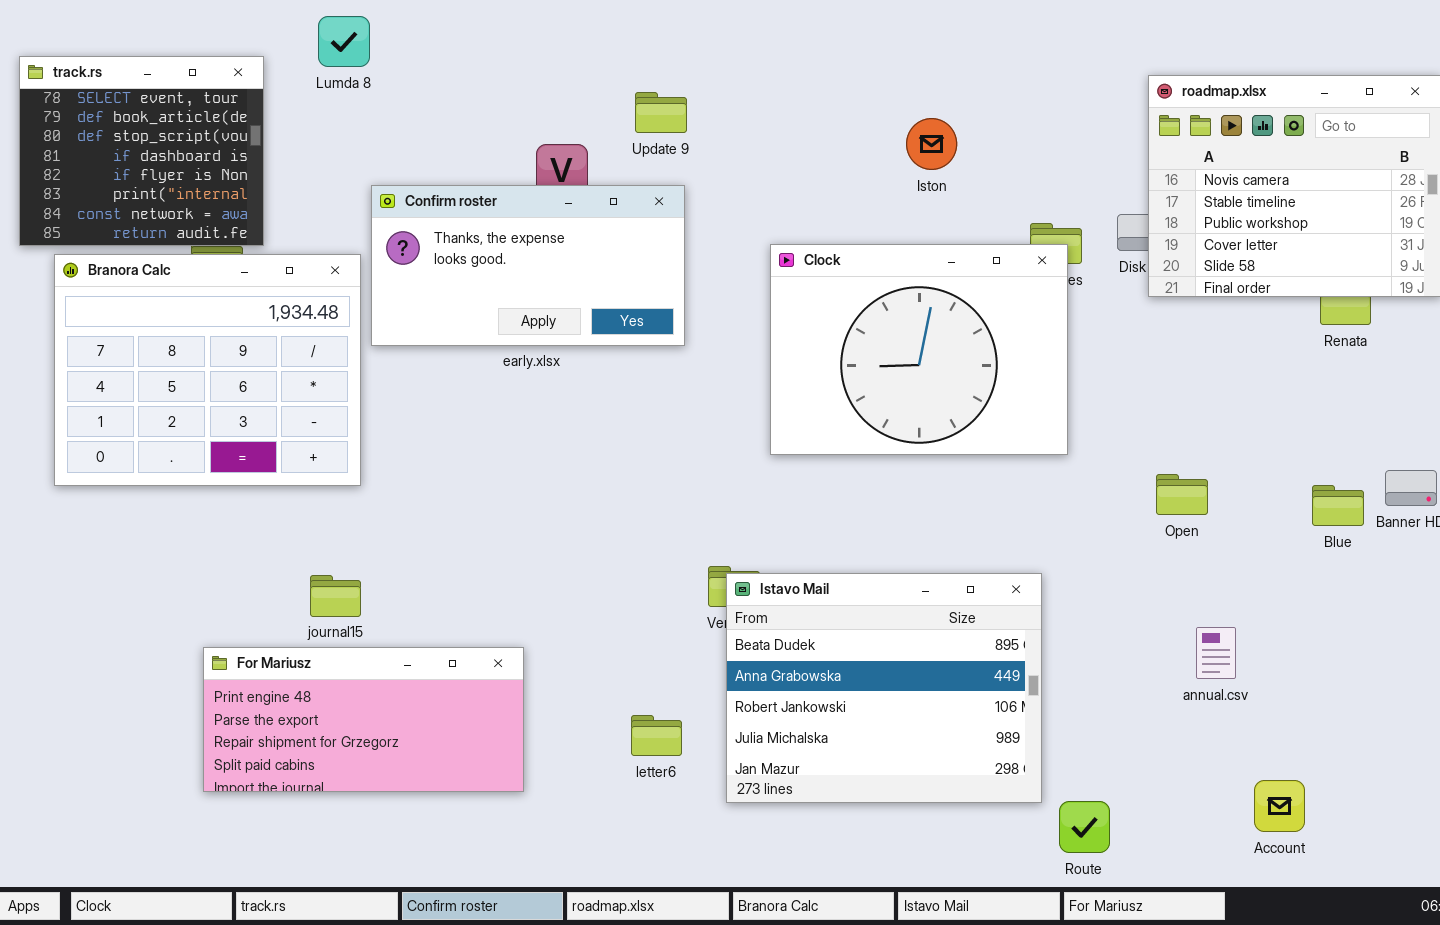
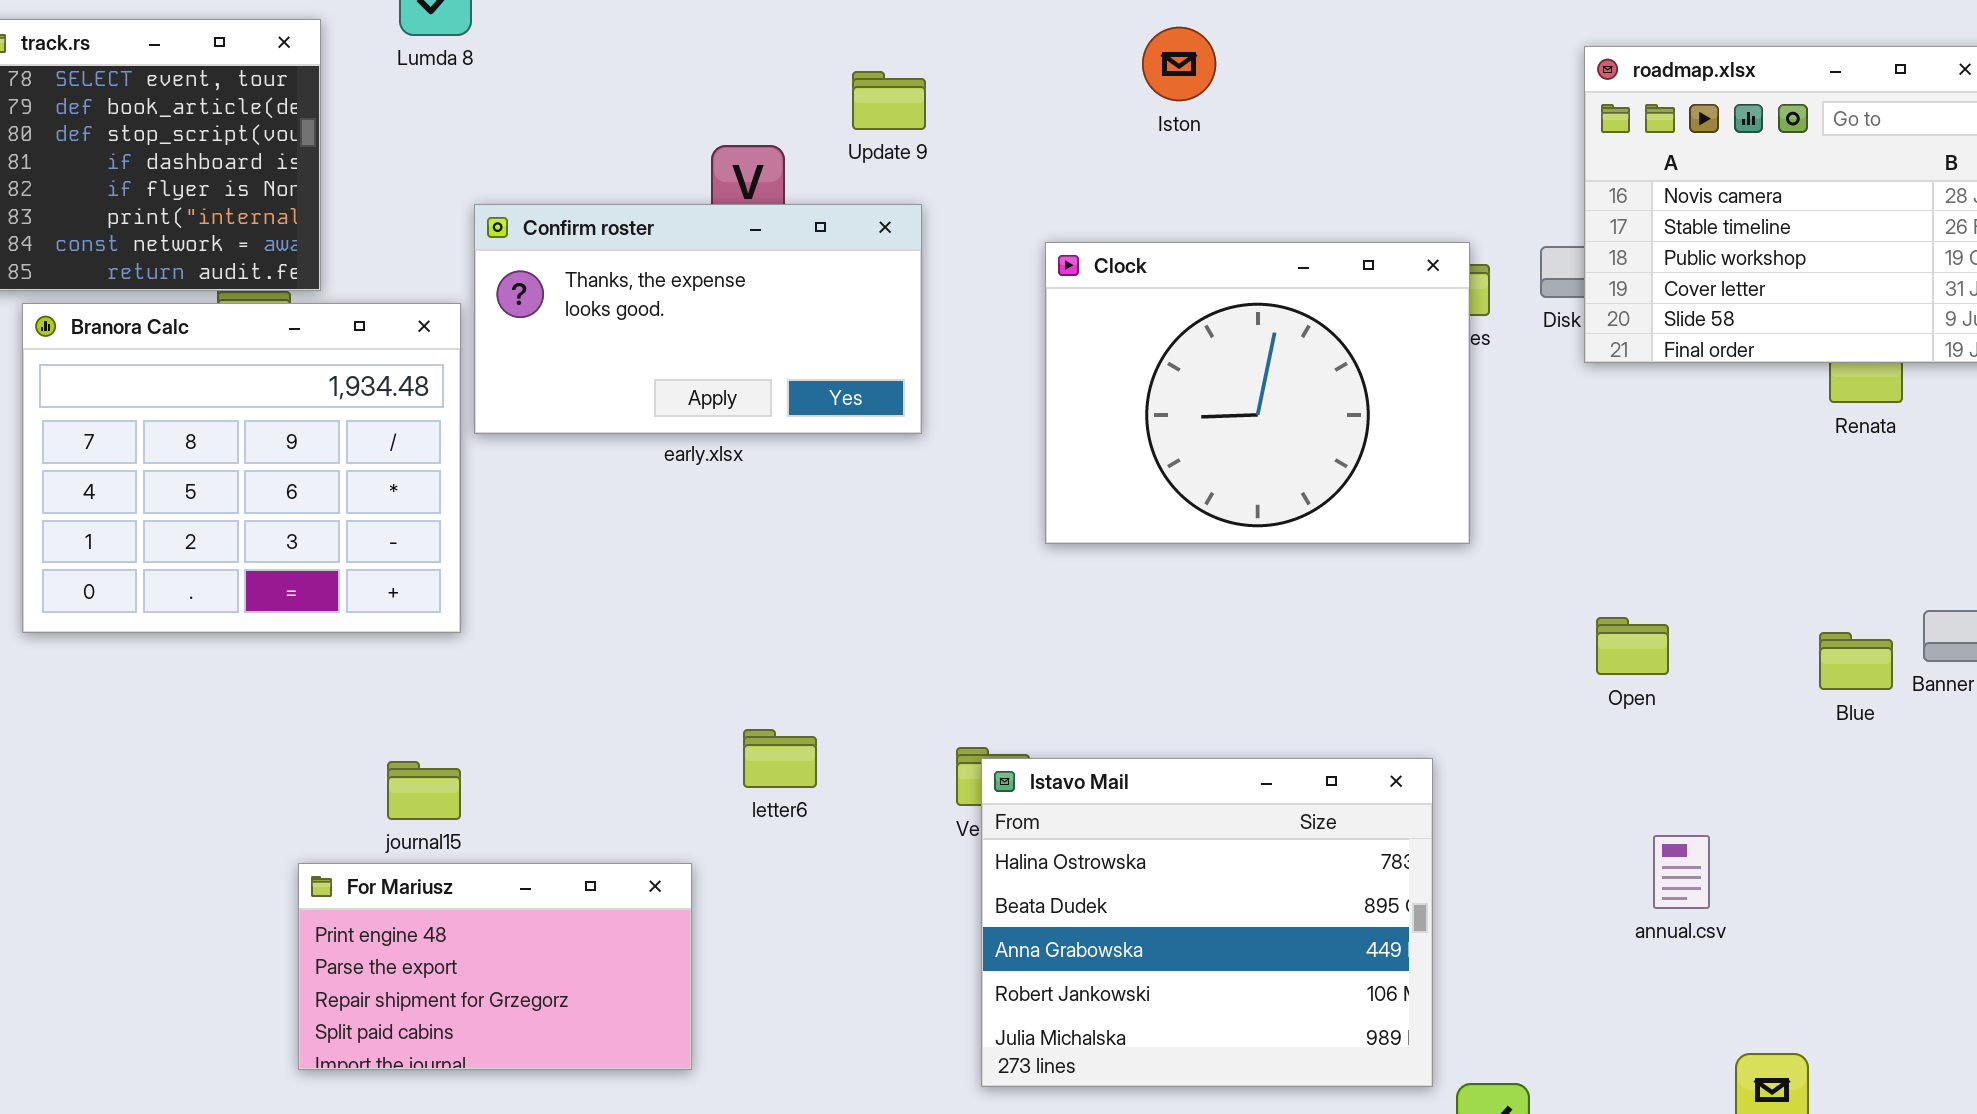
Iston: [906,118,957,170] -> [1142,27,1216,101], moved
Clock: [770,244,1068,455] -> [1045,242,1470,544], moved
Istavo Mail: [726,573,1042,803] -> [981,758,1433,1087], scrolled up 1 row
For Mariusz: [203,647,524,792] -> [298,863,692,1070], resized
letter6: [631,715,682,756] -> [743,729,817,788], moved

